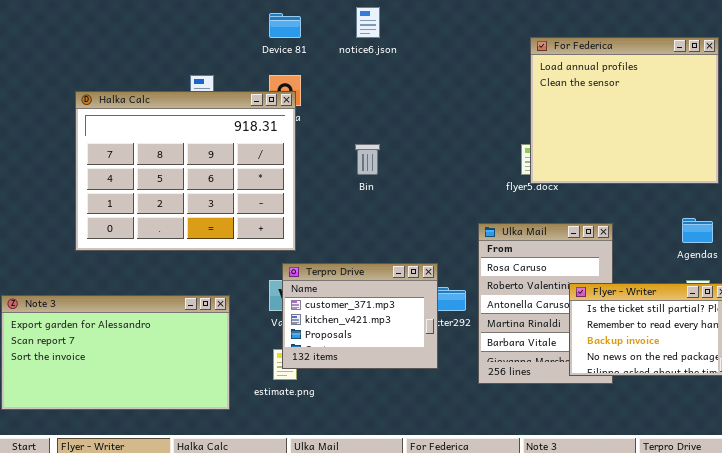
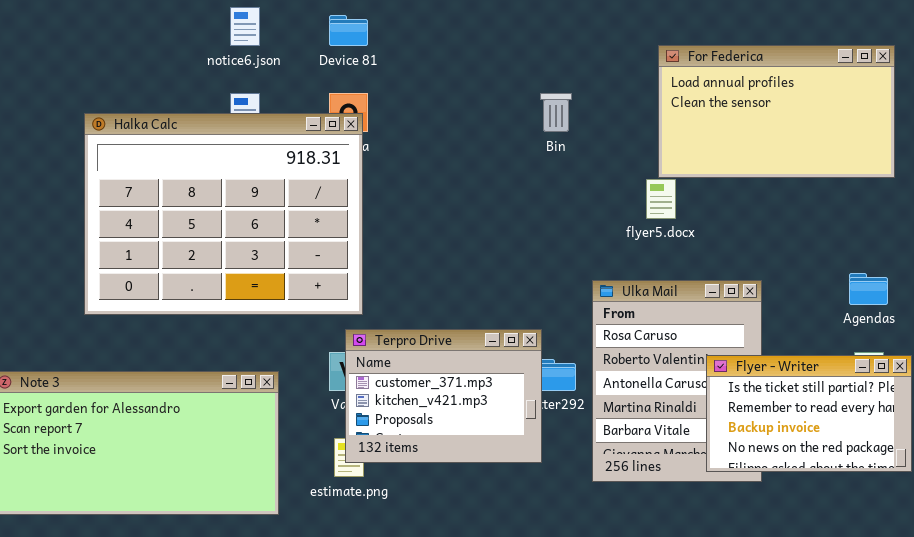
notice6.json: [356,7,380,38] -> [230,7,260,46], moved
For Federica: [530,37,719,184] -> [658,45,895,178], resized
Bin: [355,144,380,175] -> [540,93,572,132], moved

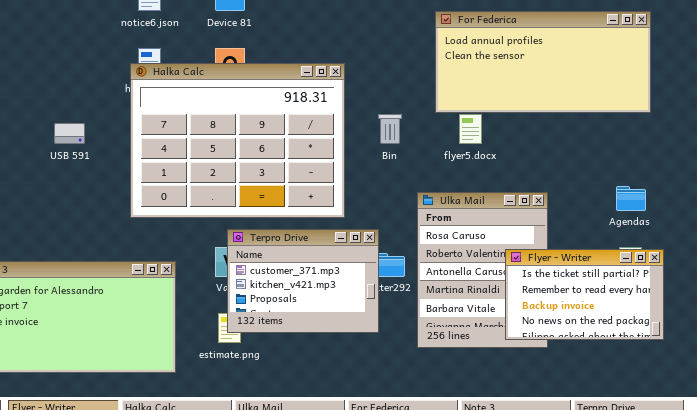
For Federica: [658,45,895,178] -> [435,11,651,113], resized
Bin: [540,93,572,132] -> [378,114,402,144], moved
Halka Calc: [84,113,363,315] -> [130,63,345,218], moved

